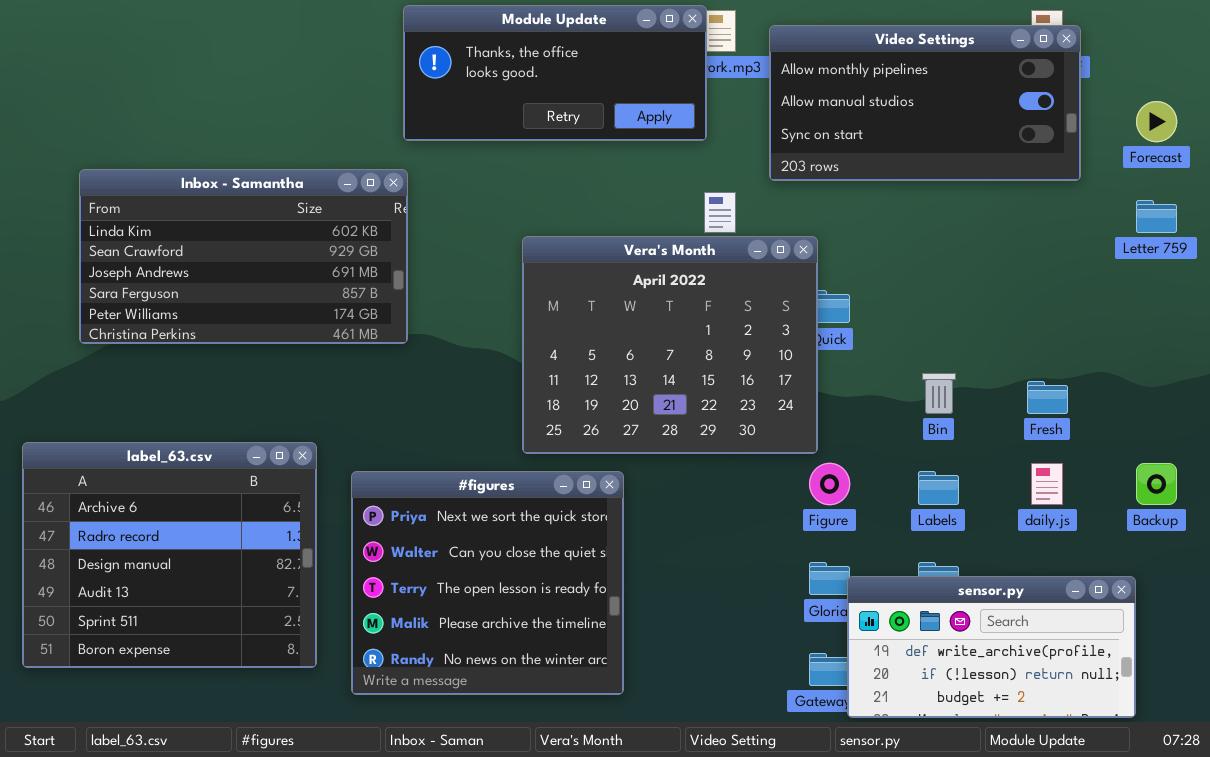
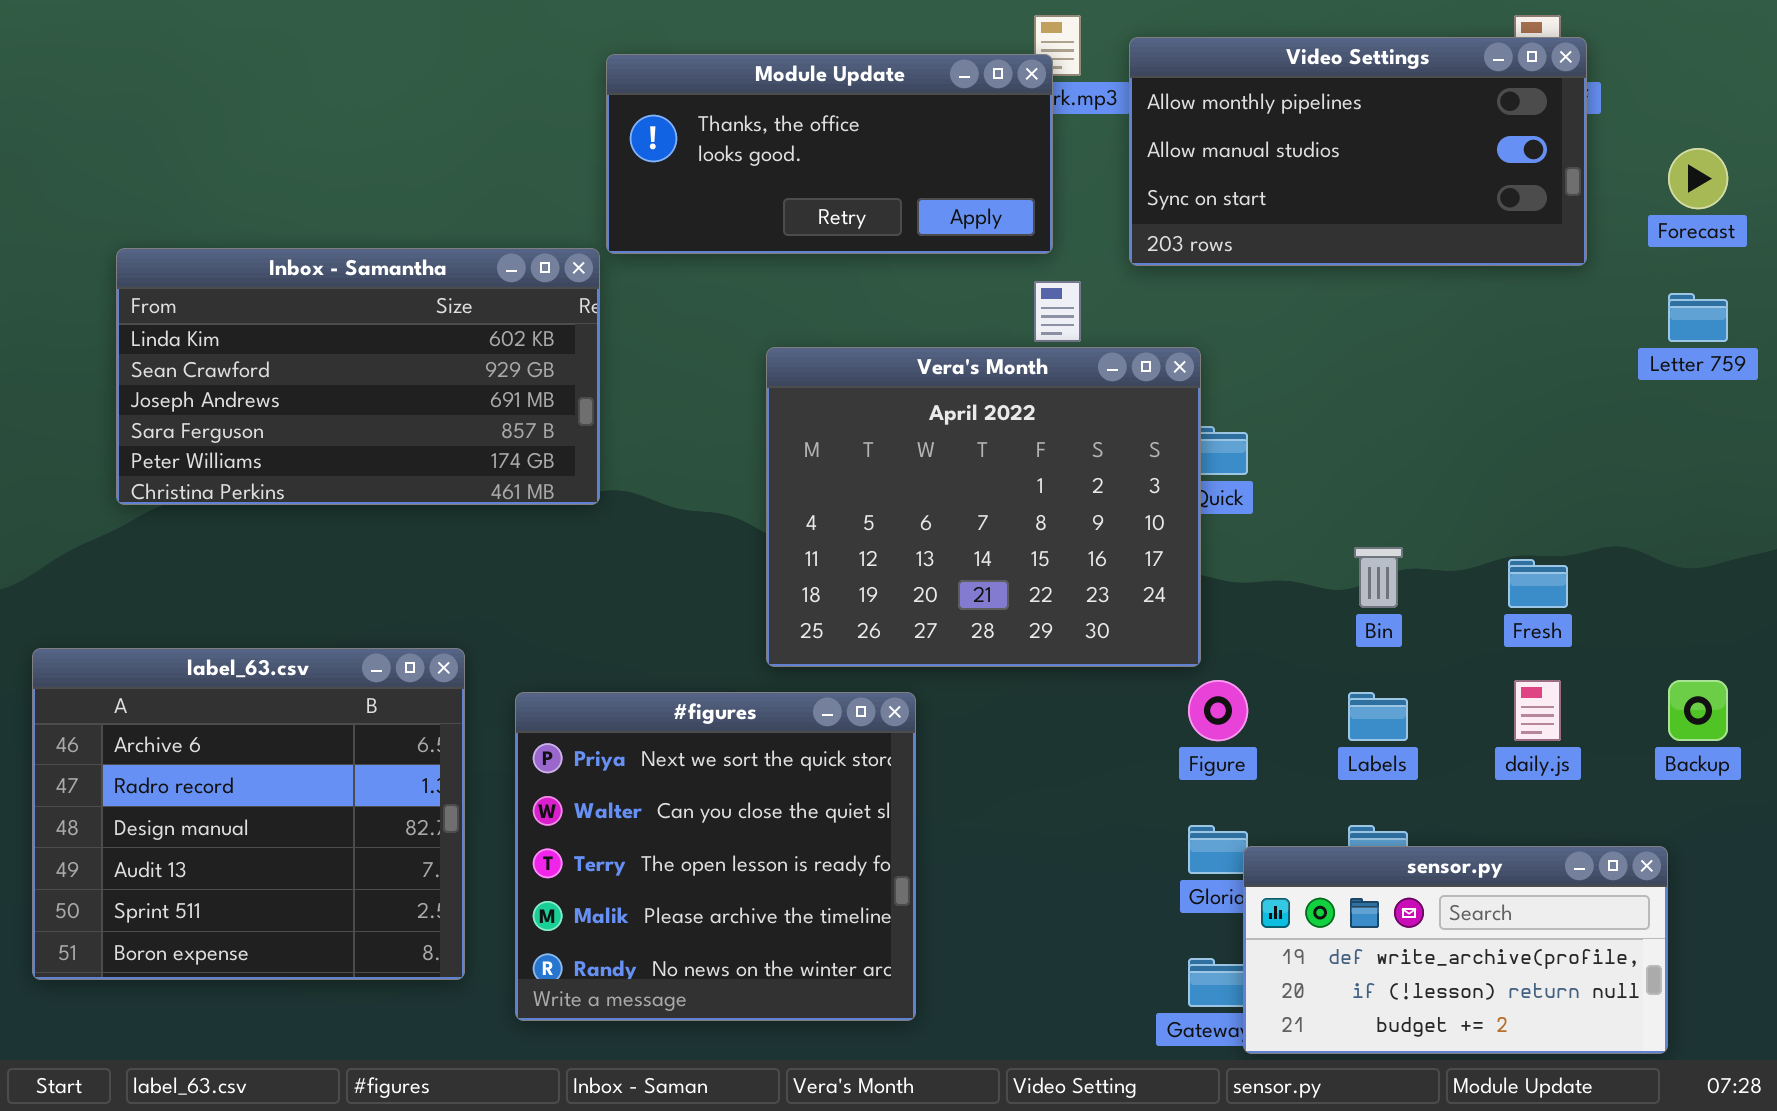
Module Update: [403,5,707,141] -> [606,54,1053,254], moved

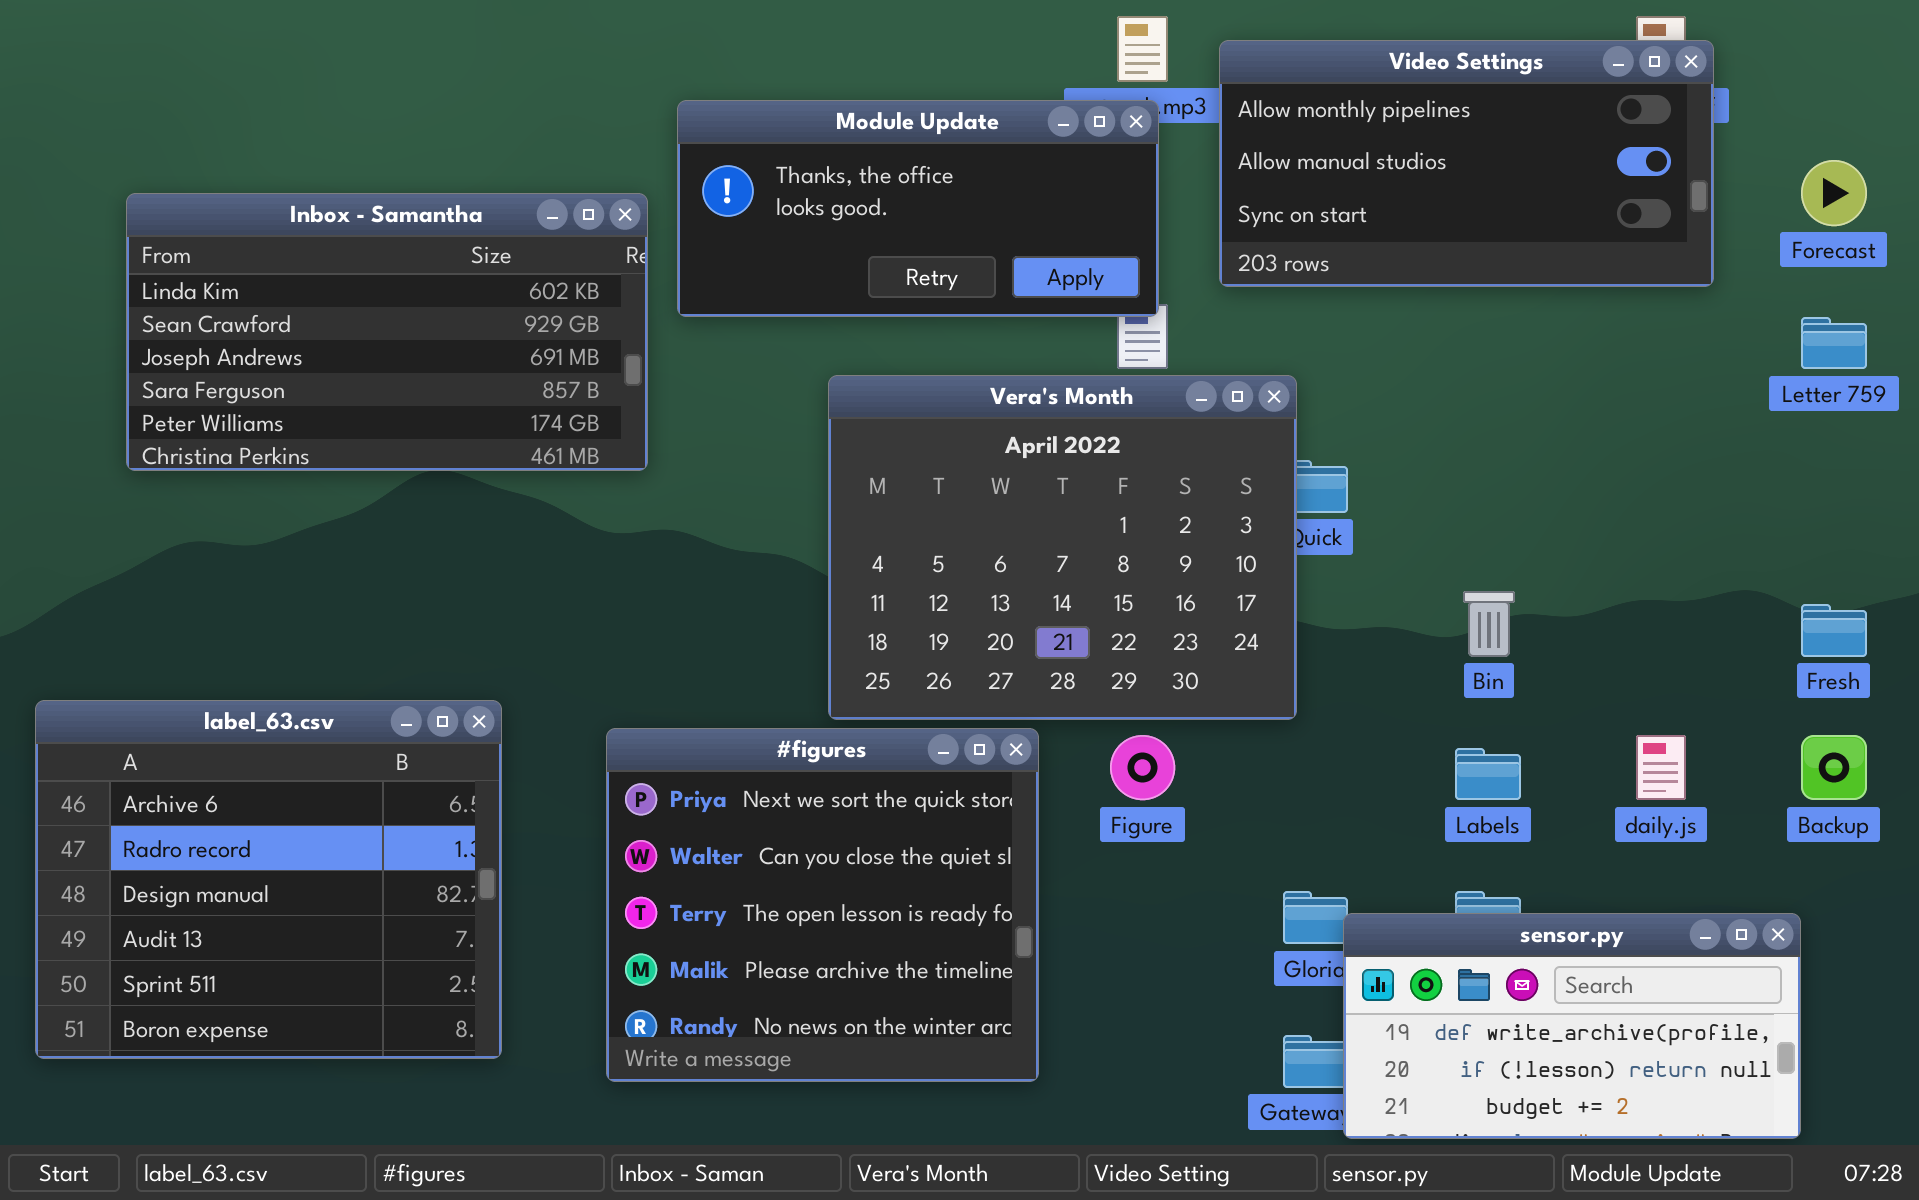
Module Update: [606,54,1053,254] -> [677,100,1159,317], moved
Inbox - Samantha: [116,248,600,505] -> [126,193,648,471], moved
Fresh: [1508,559,1568,608] -> [1801,604,1867,657], moved
Figure: [1188,680,1248,741] -> [1110,735,1175,800], moved
#figures: [515,692,916,1021] -> [606,728,1039,1082], moved

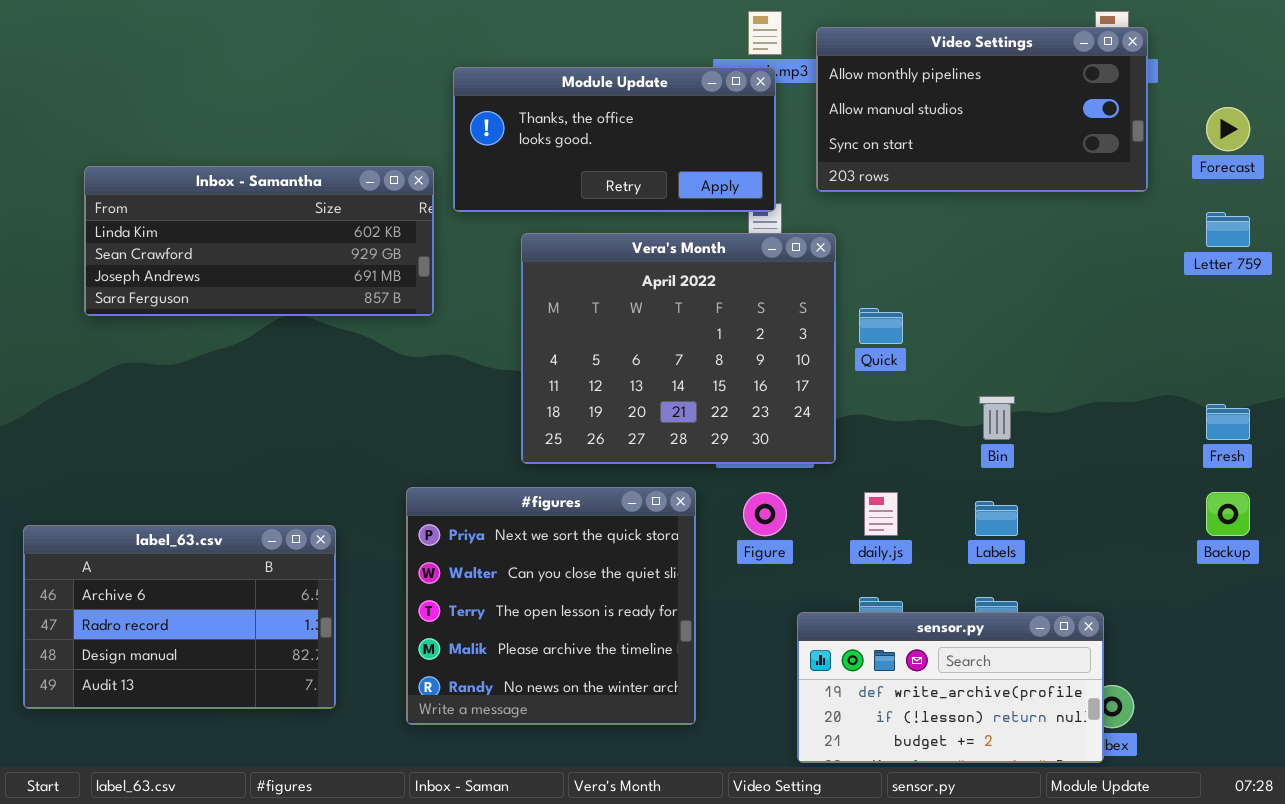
Inbox - Samantha: [126,193,648,471] -> [84,166,434,316], resized
Vera's Month: [828,375,1297,720] -> [521,233,836,464], moved
label_63.csv: [35,700,502,1059] -> [23,525,336,709], resized
daily.js: [1636,735,1686,800] -> [864,492,898,536], moved
sensor.py: [1343,913,1801,1139] -> [797,612,1104,763], moved

